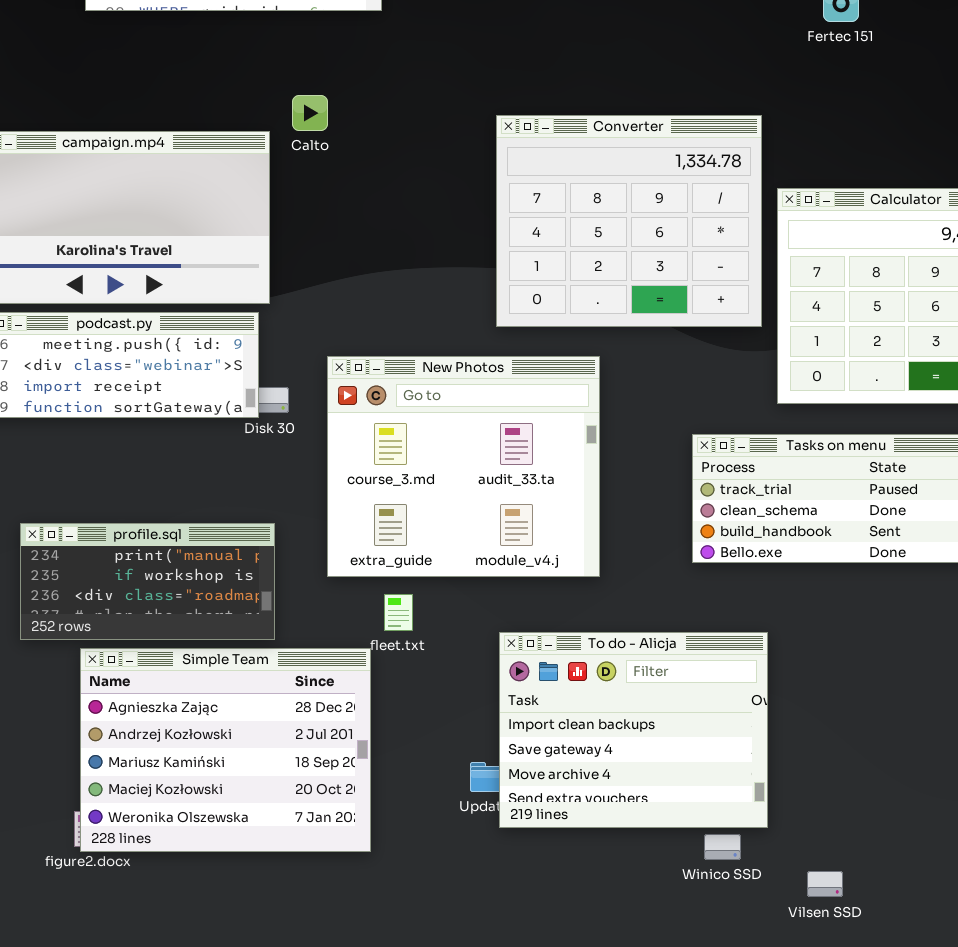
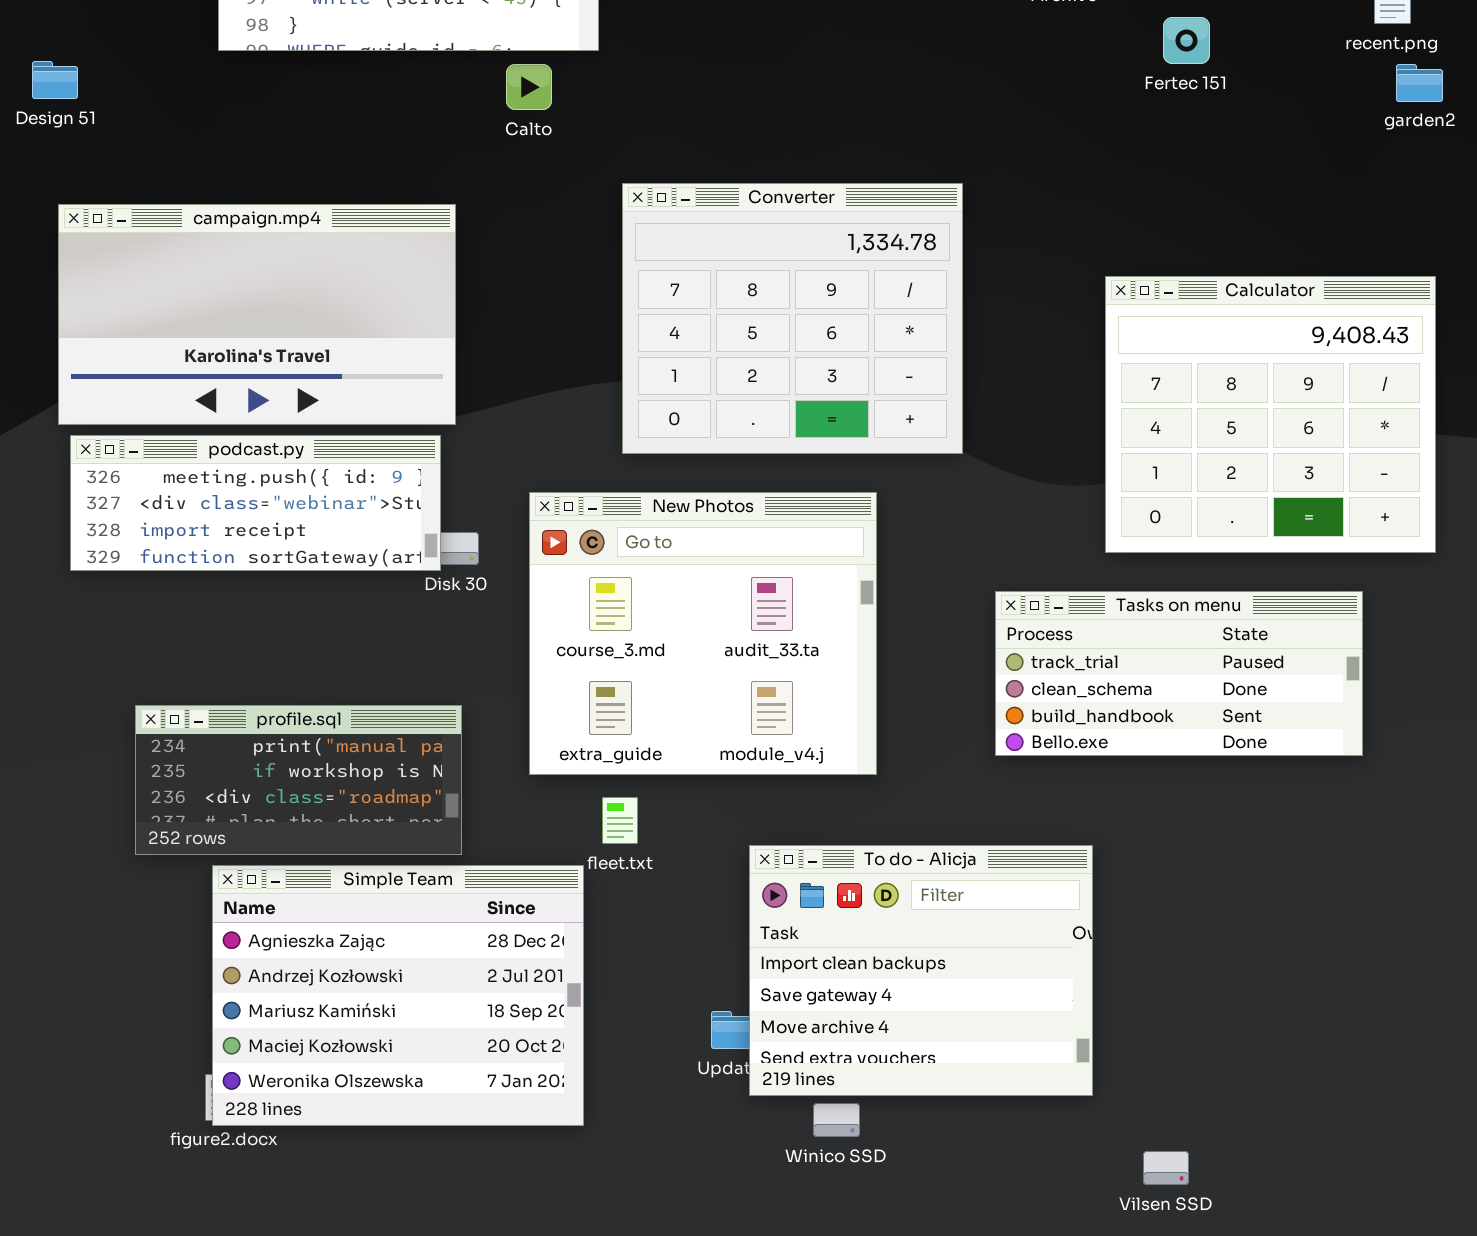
Calto: [292,95,328,131] -> [506,64,552,110], moved
Converter: [496,115,762,327] -> [622,183,963,454], moved
Winico SSD: [704,834,741,860] -> [813,1103,860,1137], moved

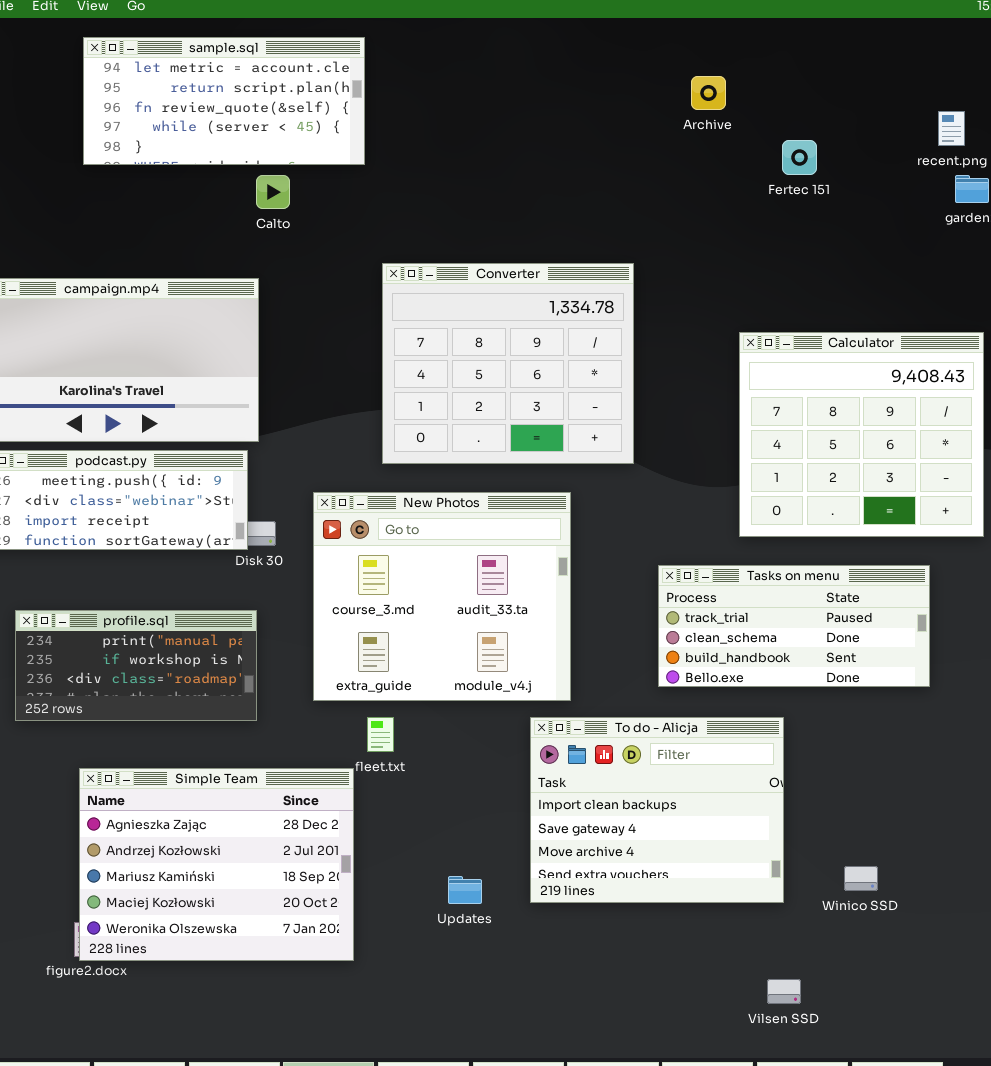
Calto: [506,64,552,110] -> [256,175,290,209], moved
profile.sql: [135,705,462,855] -> [15,610,257,721], moved
To do - Alicja: [749,845,1093,1096] -> [530,717,784,903], moved
Winico SSD: [813,1103,860,1137] -> [844,866,878,891], moved

